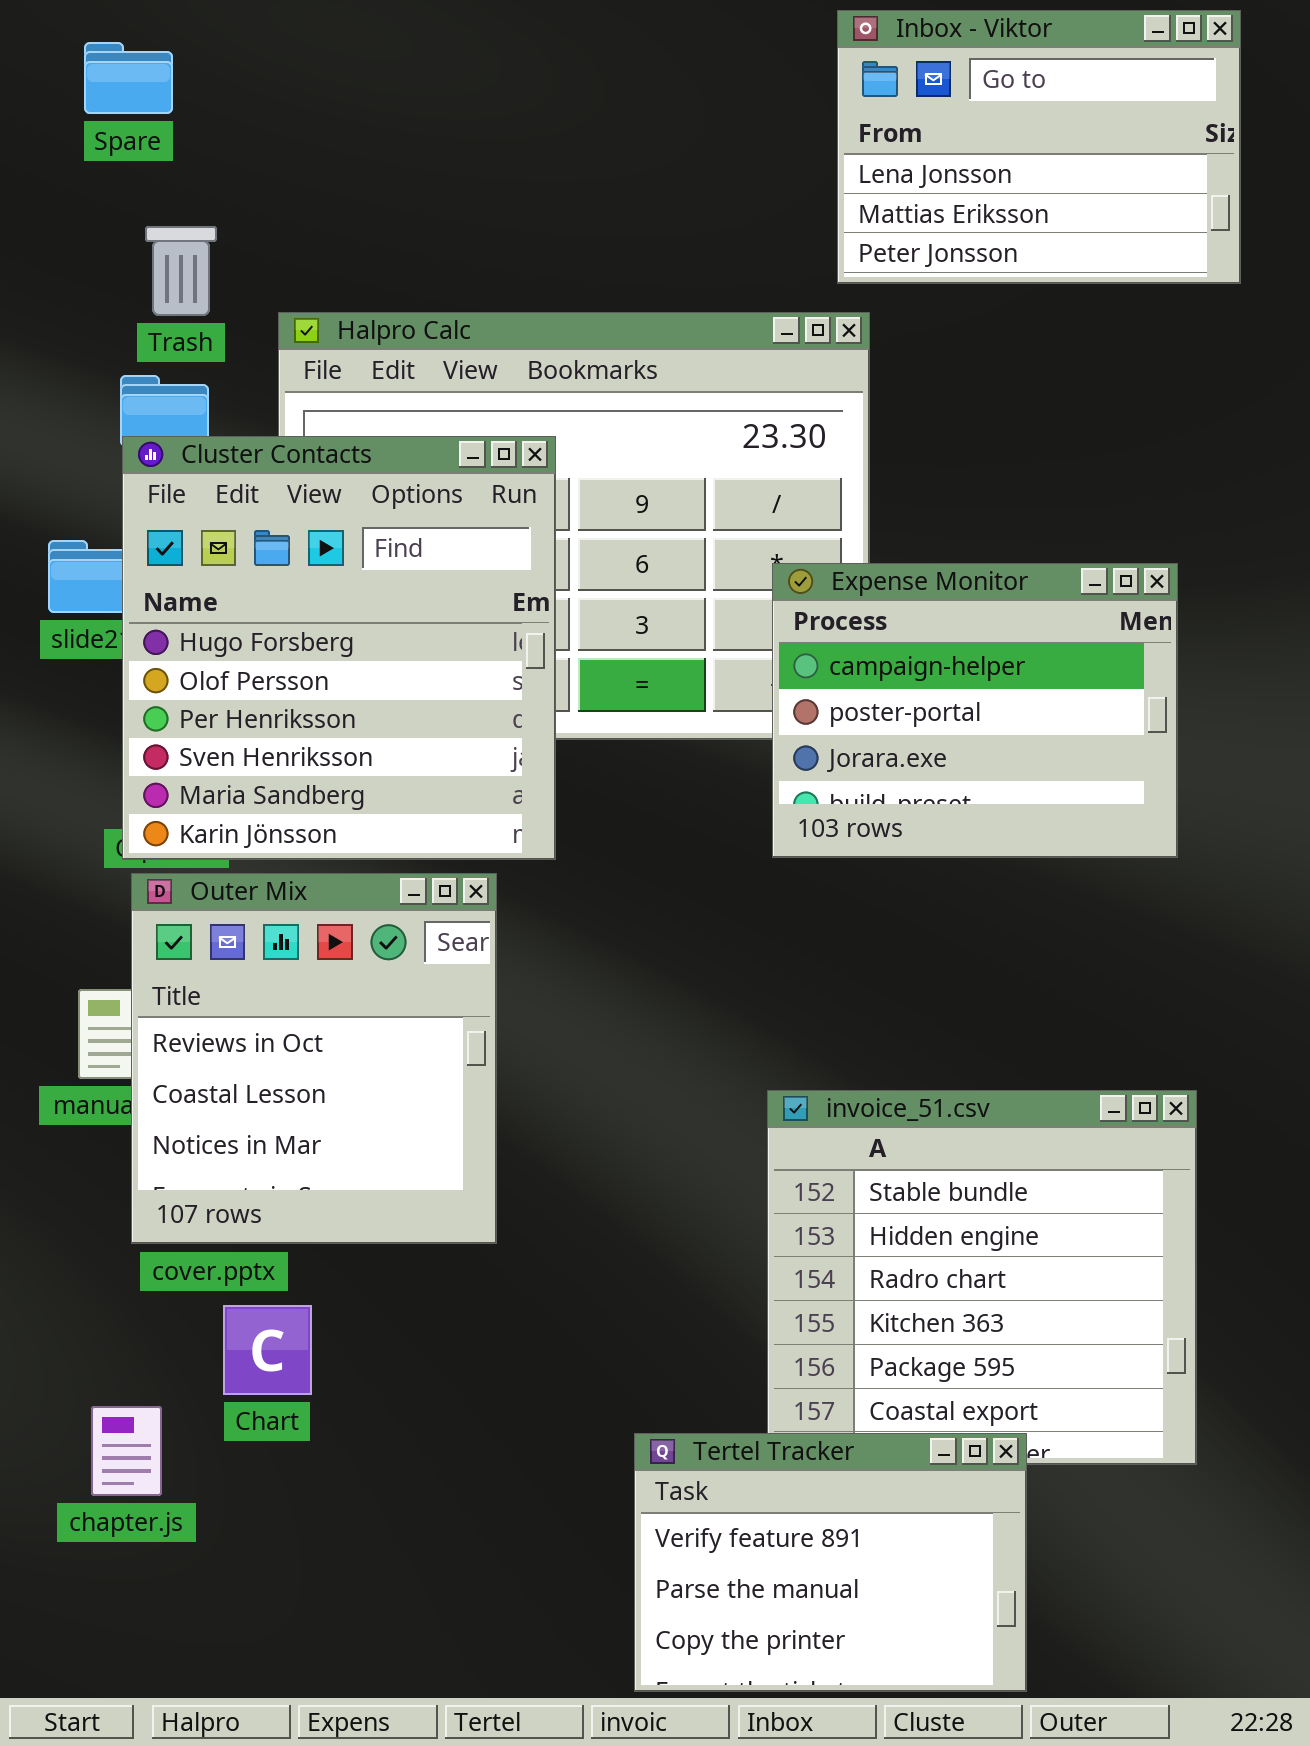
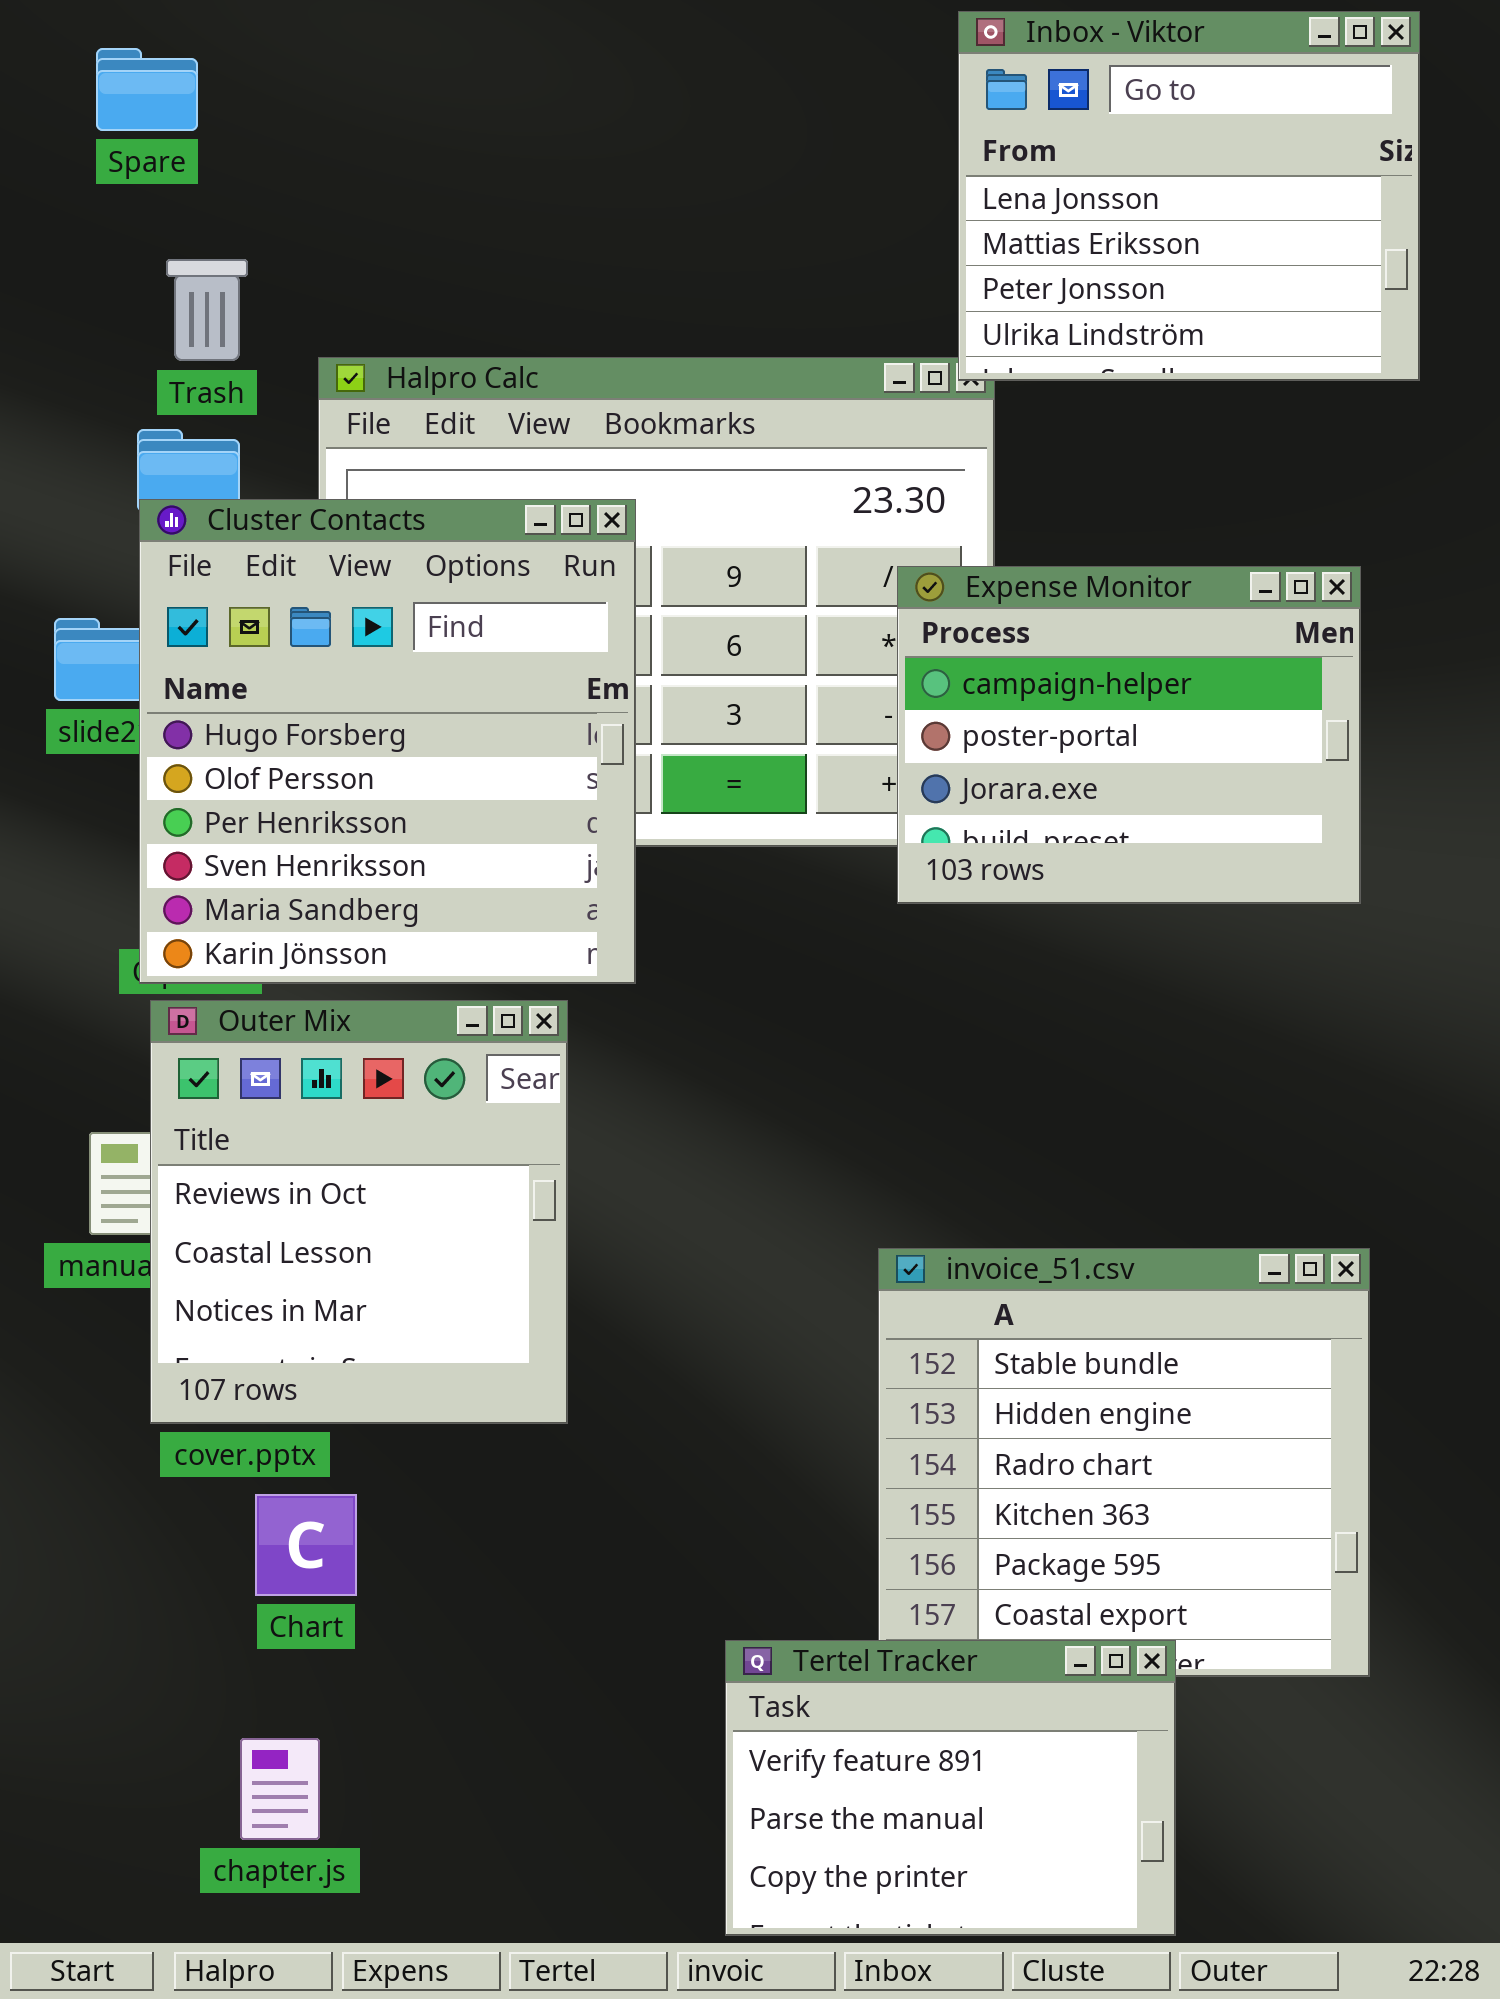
Inbox - Viktor: [837,10,1241,284] -> [958,11,1420,381], resized
Expense Monitor: [772,563,1178,858] -> [897,566,1361,904], moved
chapter.js: [91,1406,162,1496] -> [240,1738,320,1840], moved

